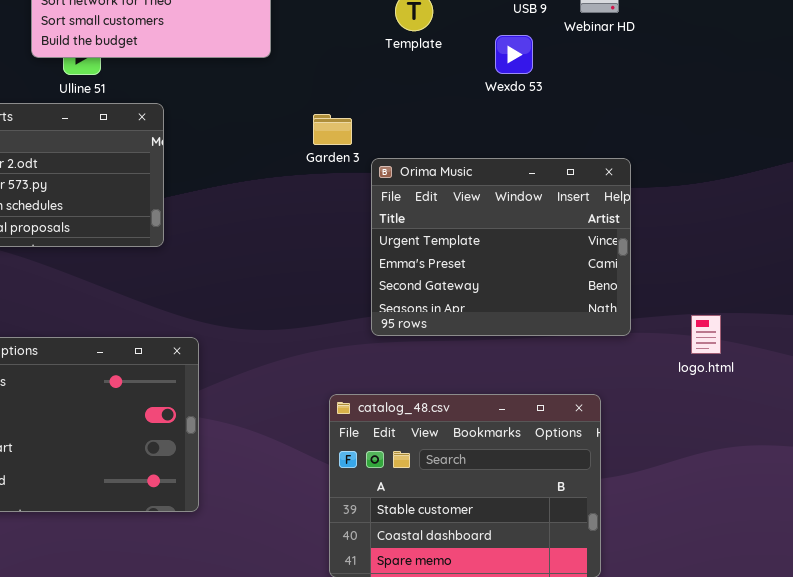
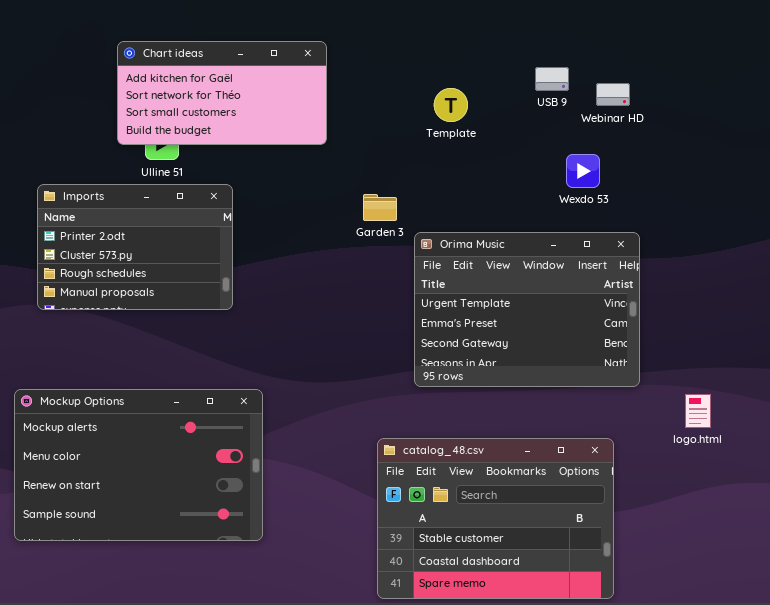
Wexdo 53: [495,35,533,74] -> [566,154,600,188], moved
logo.html: [691,315,721,354] -> [685,394,711,428], moved

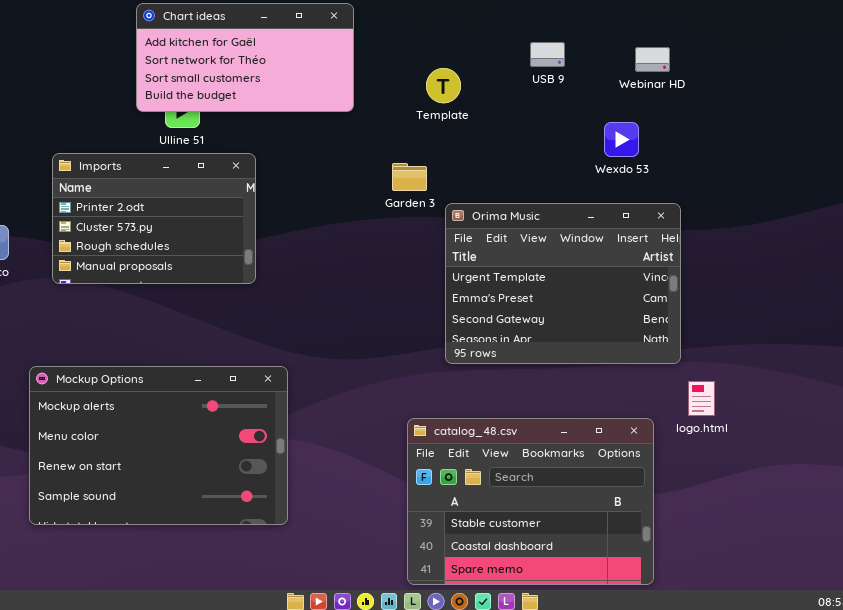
USB 9: [535,67,569,91] -> [530,42,565,67], moved
Template: [434,88,468,122] -> [426,68,461,103], moved
logo.html: [685,394,711,428] -> [688,381,715,416], moved

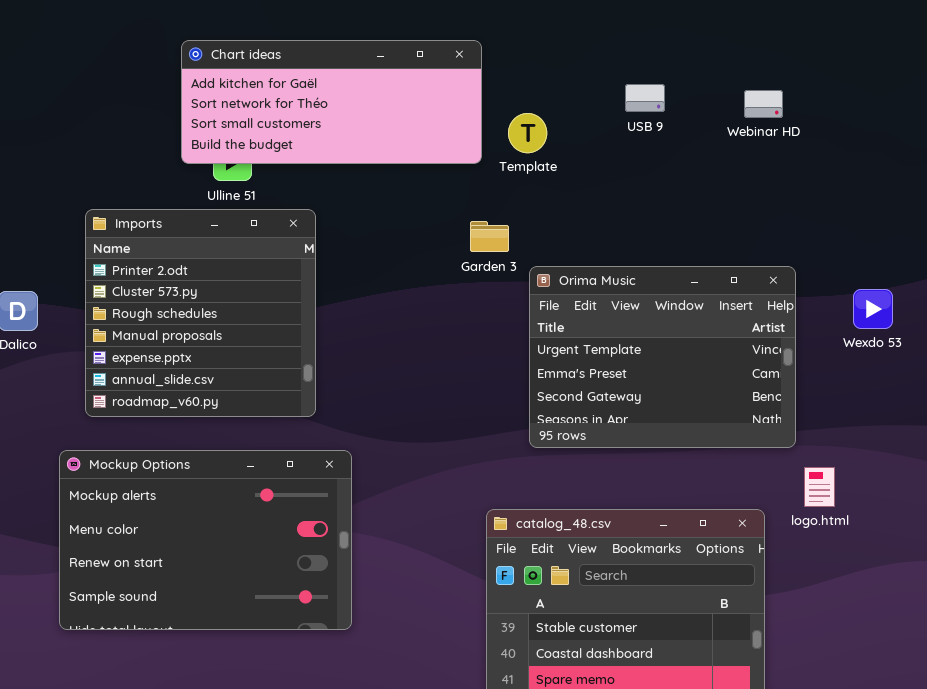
Chart ideas: [136,3,354,112] -> [181,40,482,164], resized
Wexdo 53: [604,122,639,157] -> [853,289,893,329], moved
Imports: [52,153,256,284] -> [85,209,316,417], resized

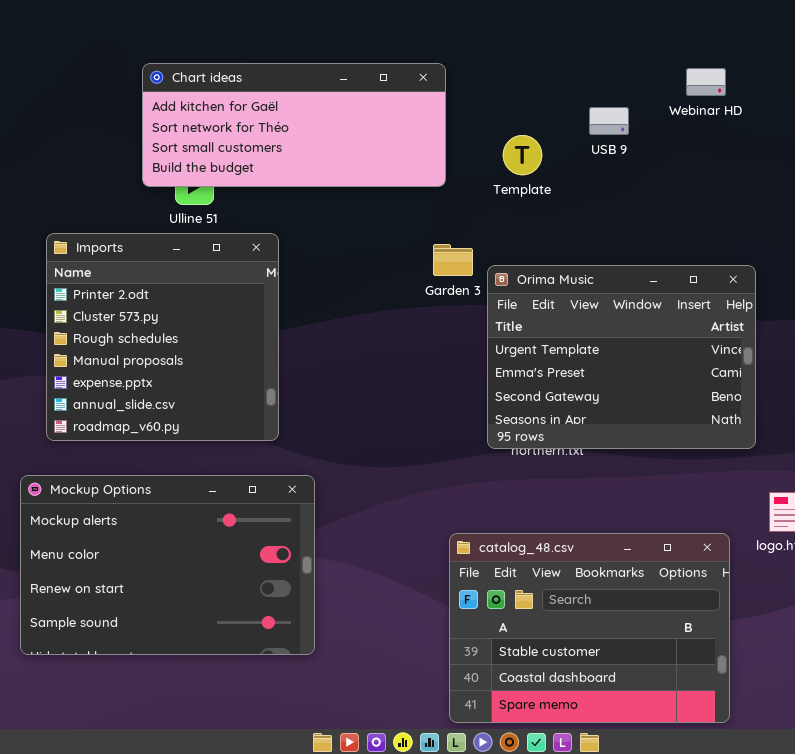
Webinar HD: [744,90,783,118] -> [686,68,726,96], moved
Template: [508,113,547,153] -> [503,135,542,175], moved
Orima Music: [529,266,796,448] -> [487,265,756,449], moved

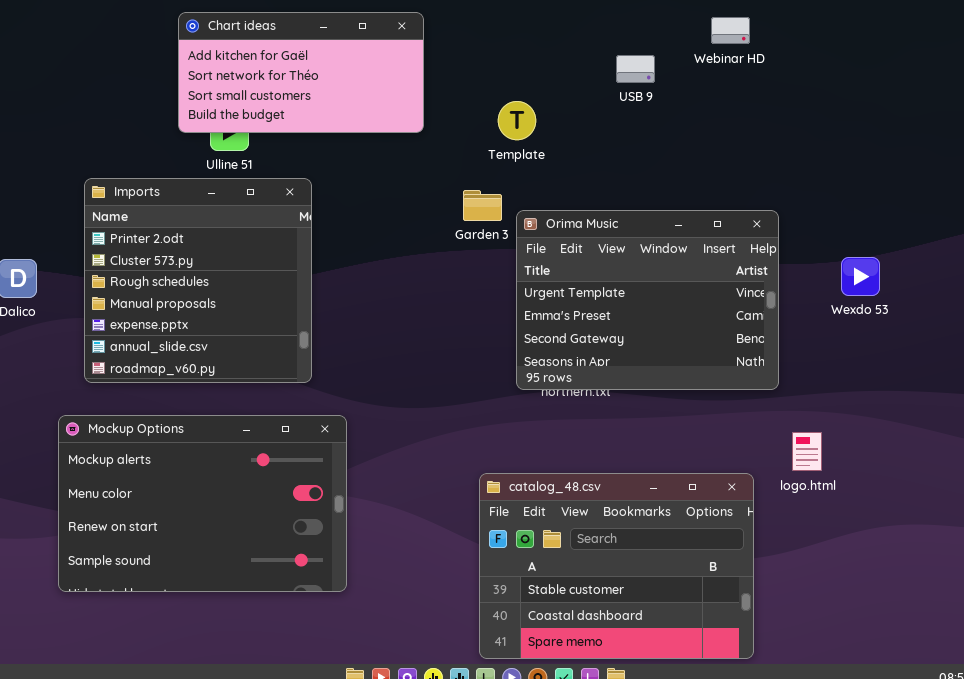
Chart ideas: [142,63,446,187] -> [178,12,424,133], resized
Template: [503,135,542,175] -> [498,101,536,140], moved

